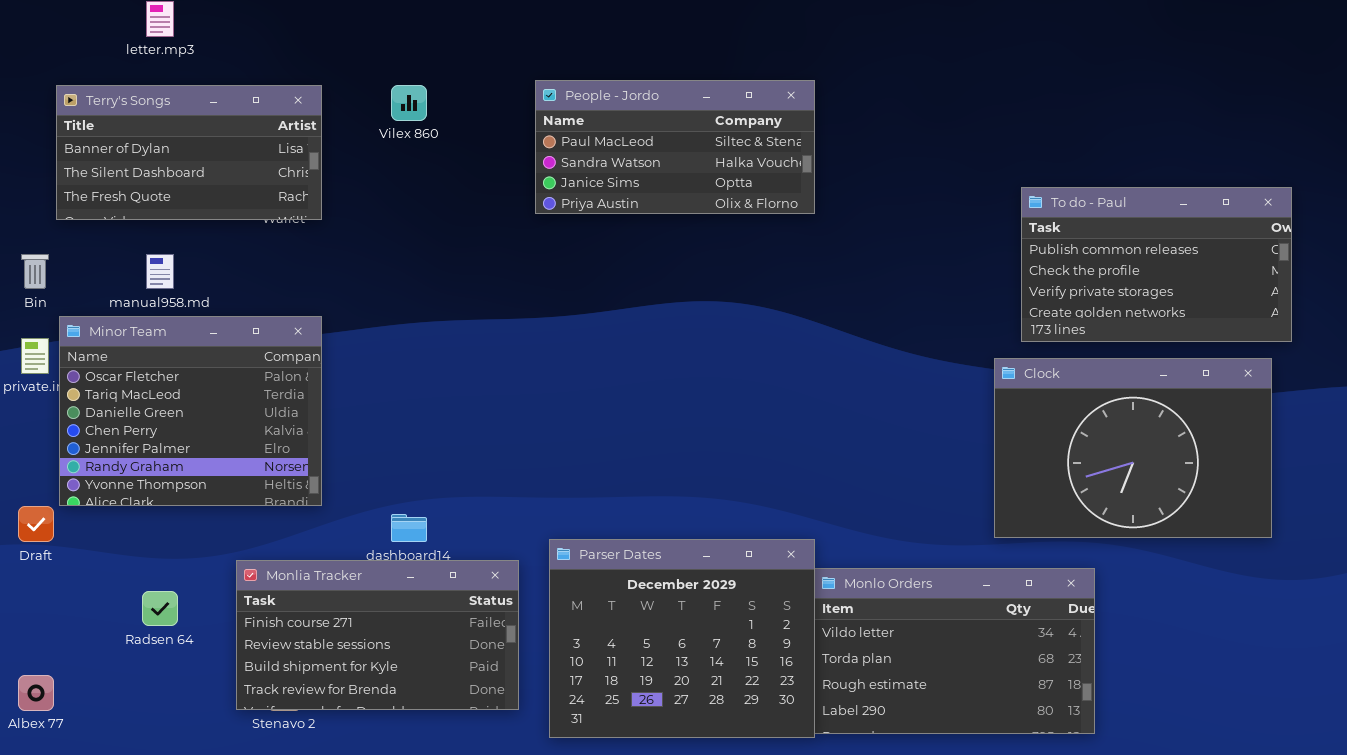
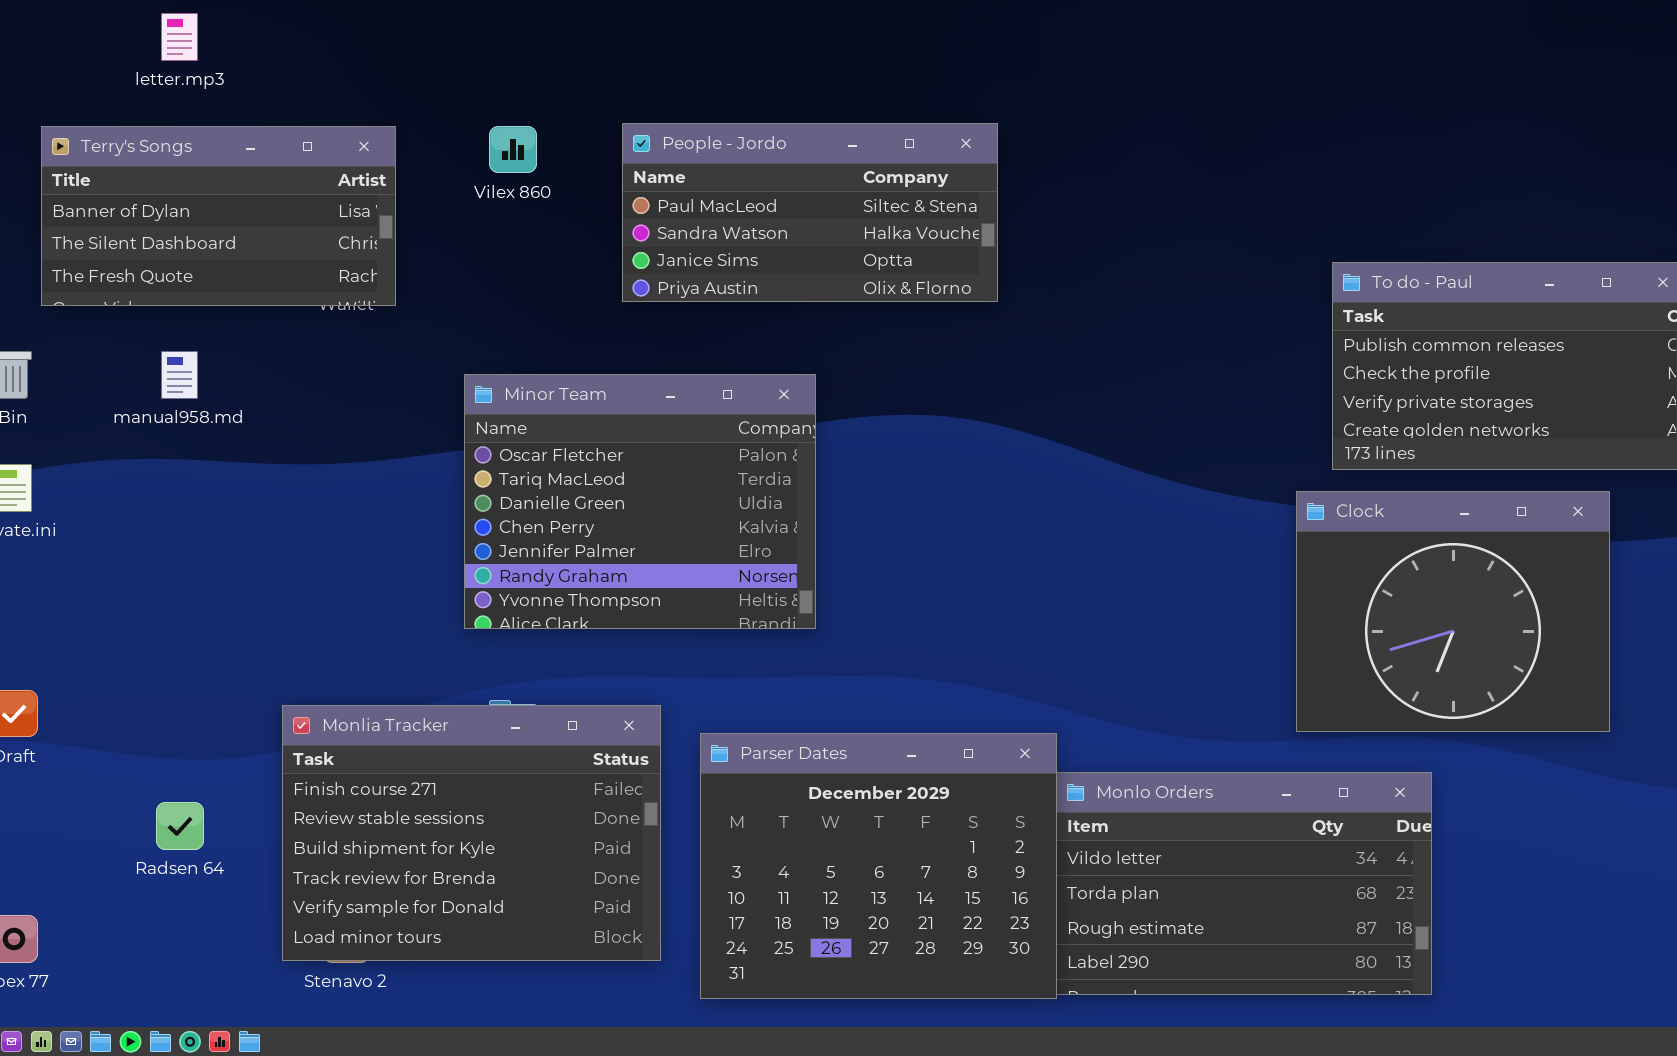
People - Jordo: [535,80,815,214] -> [622,123,998,302], moved
Minor Team: [59,316,322,506] -> [464,374,816,629], moved
Clock: [994,358,1272,538] -> [1296,491,1610,732], resized
Monlia Tracker: [236,560,519,710] -> [282,705,661,961], resized

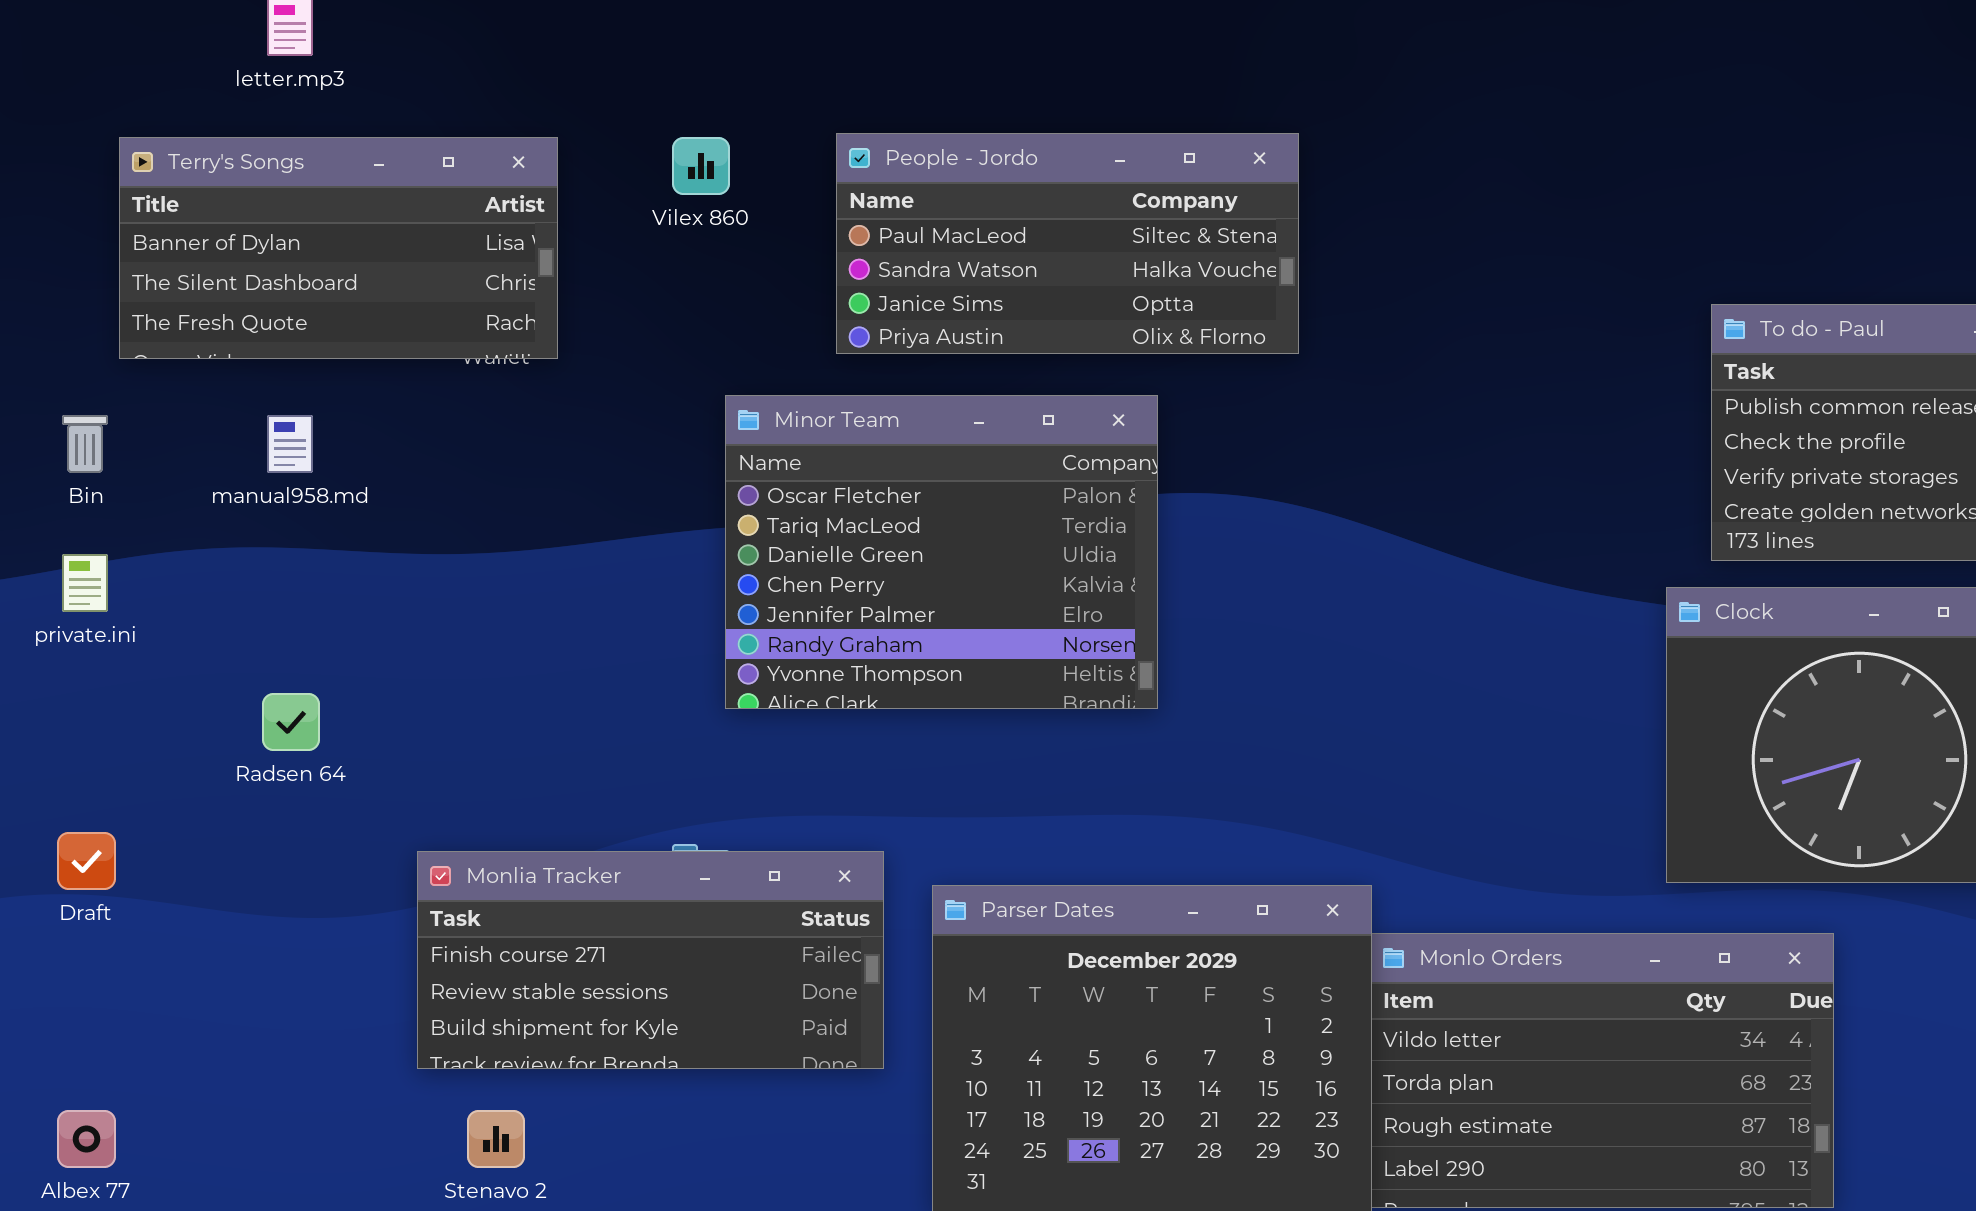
Minor Team: [464,374,816,629] -> [725,395,1158,709], moved
Monlia Tracker: [282,705,661,961] -> [417,851,884,1069], resized
Radsen 64: [156,802,204,850] -> [262,693,320,751], moved

